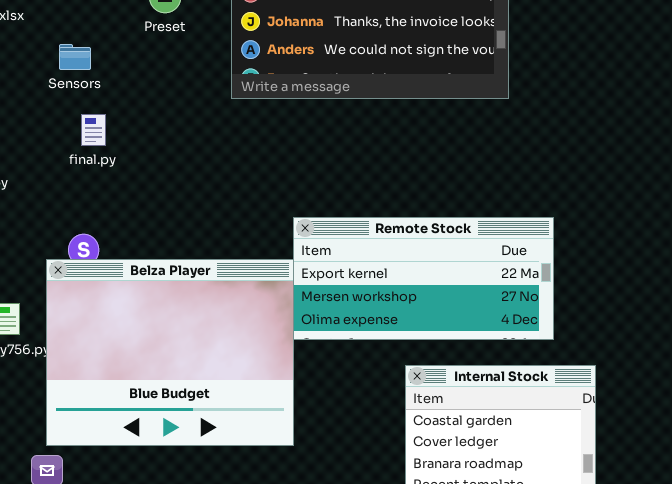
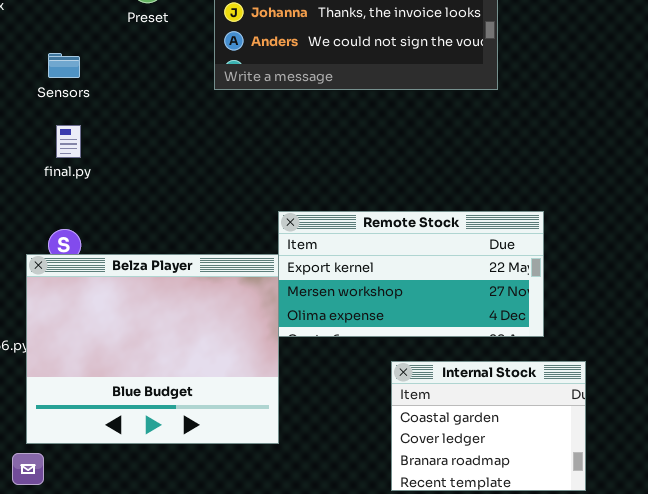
Sensors: [59,44,91,70] -> [48,53,80,78], moved
final.py: [81,114,106,146] -> [56,125,81,158], moved

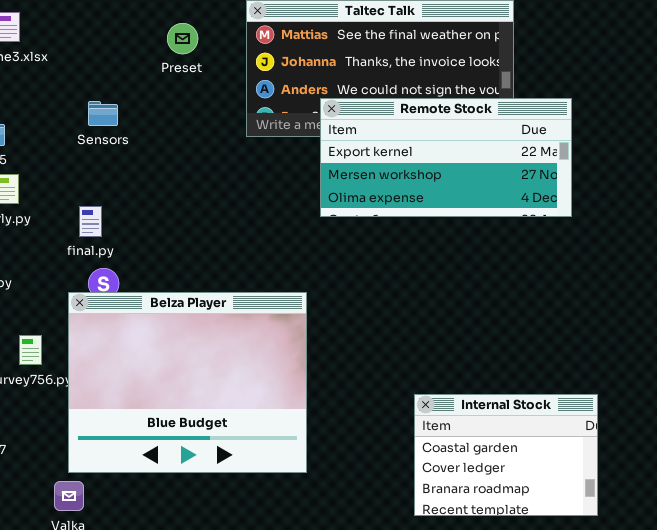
final.py: [56,125,81,158] -> [79,206,102,237], moved
Remote Stock: [278,211,544,337] -> [320,98,572,217], moved

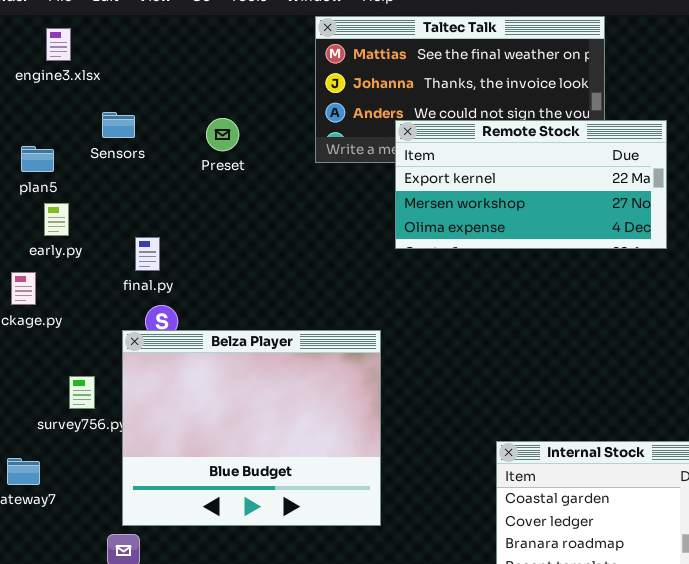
Preset: [167,23,198,54] -> [206,118,239,151], moved
Sensors: [88,101,118,126] -> [102,112,135,138], moved

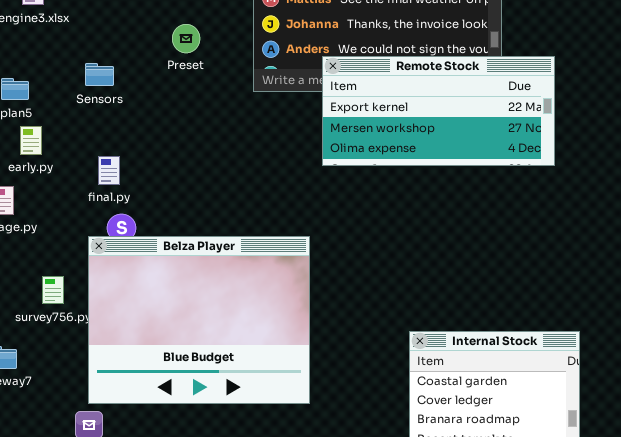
Sensors: [102,112,135,138] -> [85,63,114,86], moved
Preset: [206,118,239,151] -> [172,24,200,53], moved

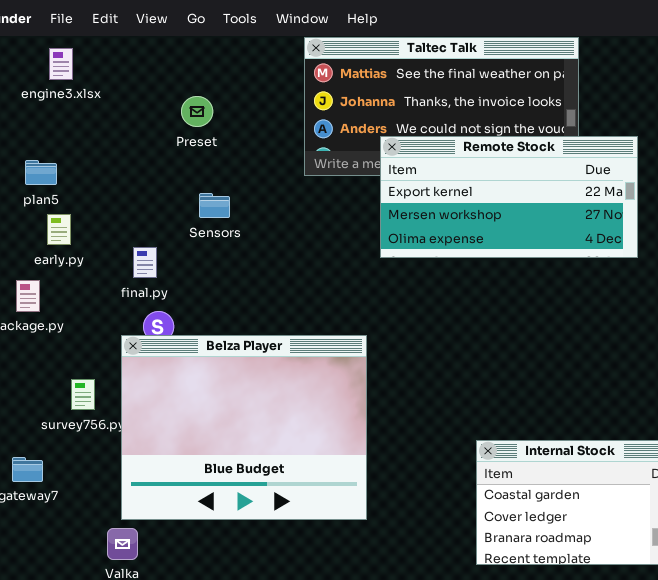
Preset: [172,24,200,53] -> [181,96,213,127], moved
Sensors: [85,63,114,86] -> [199,193,230,218], moved

